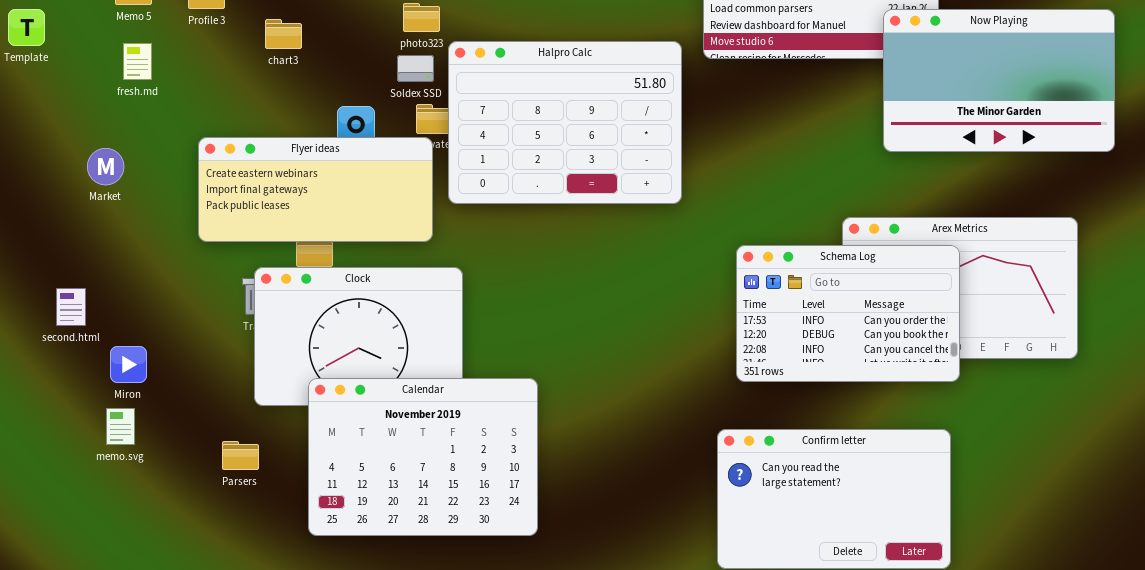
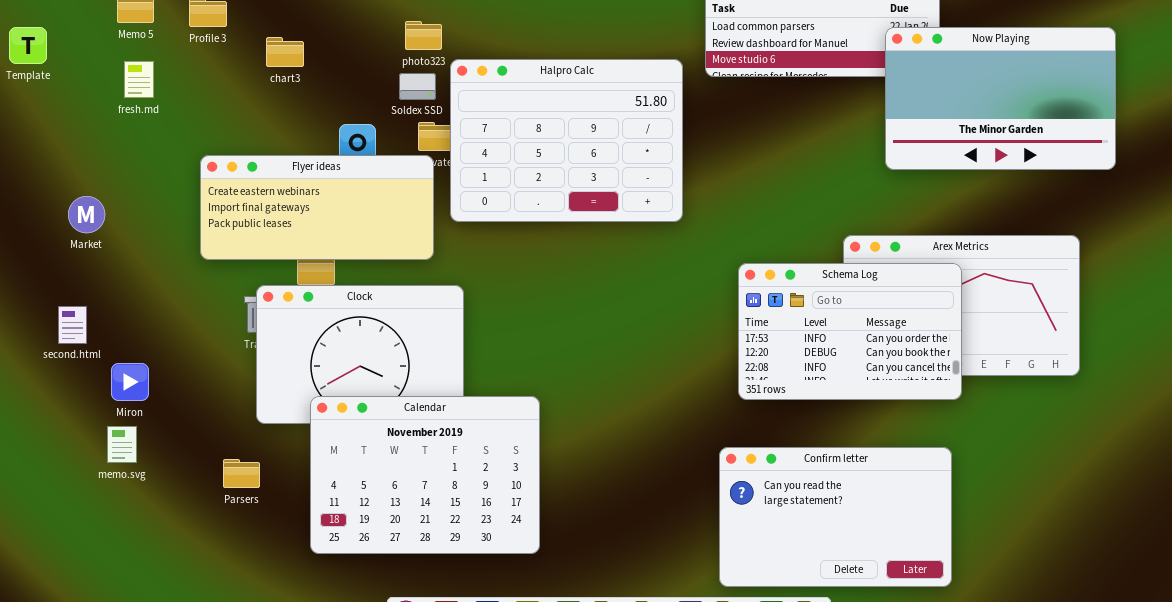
Market: [87,148,124,185] -> [68,196,105,233], moved

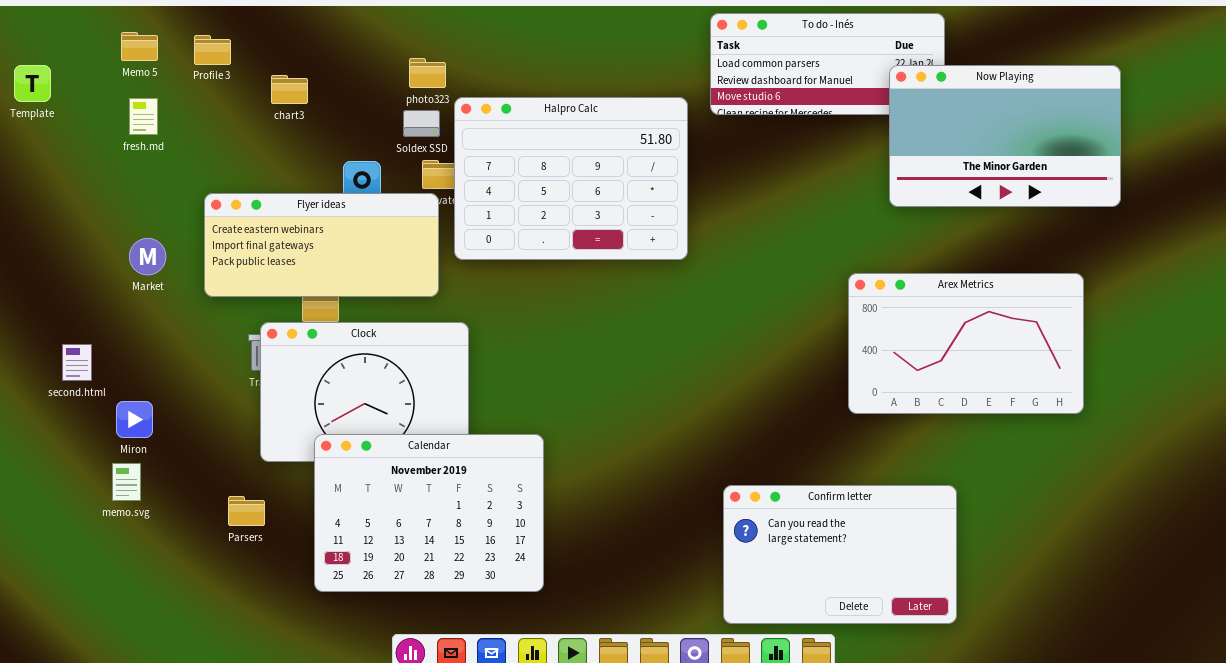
Market: [68,196,105,233] -> [129,238,166,275], moved
Schema Log: [738,263,962,400] -> none, closed

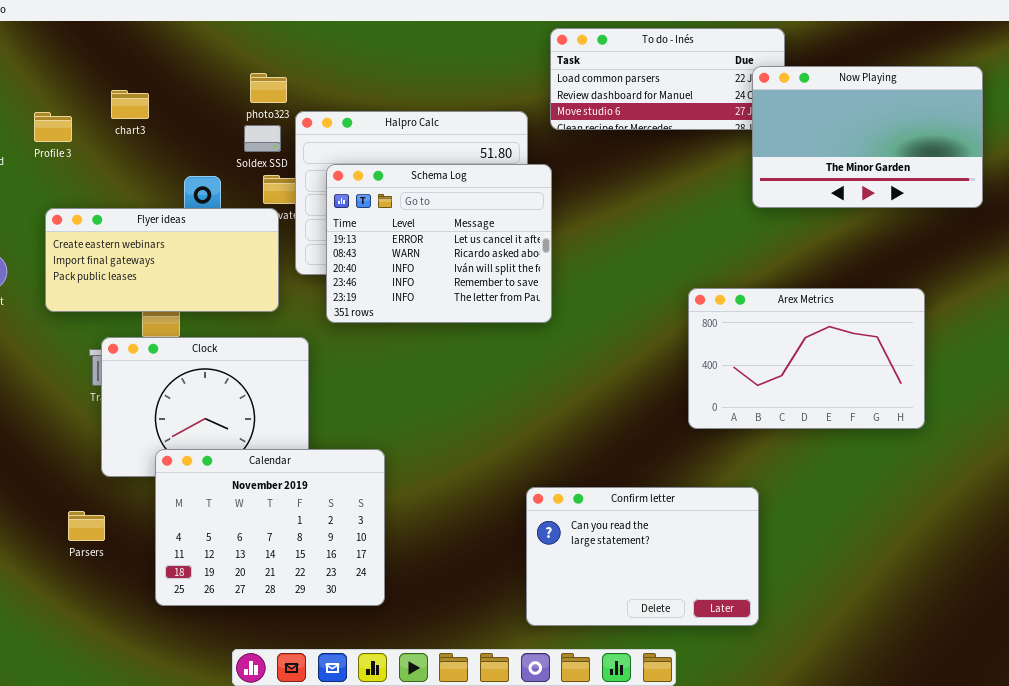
Profile 3: [194,35,231,65] -> [34,112,72,142], moved
Now Playing: [889,65,1121,207] -> [752,66,983,208], moved
Schema Log: none -> [326,164,552,323], opened
Confirm letter: [723,485,957,624] -> [526,487,759,626], moved

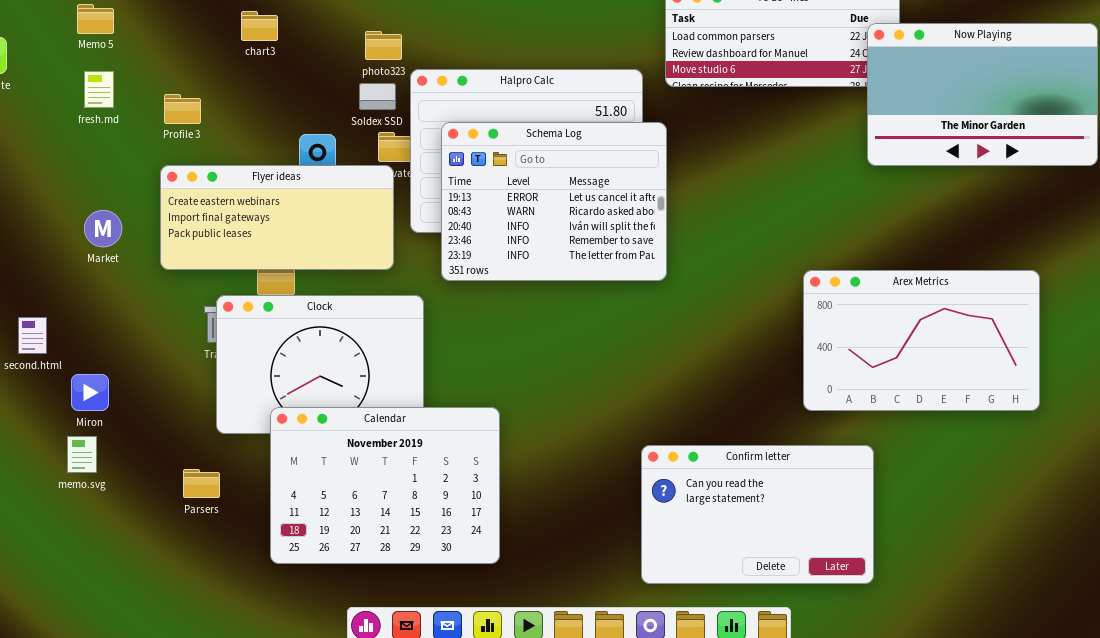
chart3: [111,90,149,119] -> [241,11,278,41], moved
Profile 3: [34,112,72,142] -> [164,94,201,124], moved
Arex Metrics: [688,288,925,429] -> [803,270,1040,411], moved

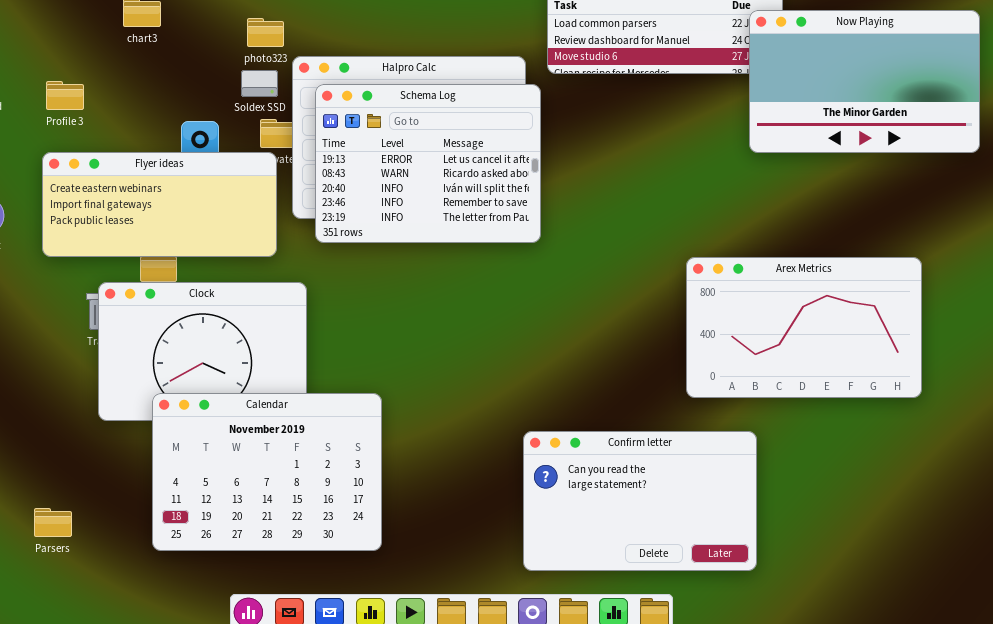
Schema Log: [441,122,667,281] -> [315,84,541,243], moved
Parsers: [183,469,220,498] -> [34,508,72,537], moved

